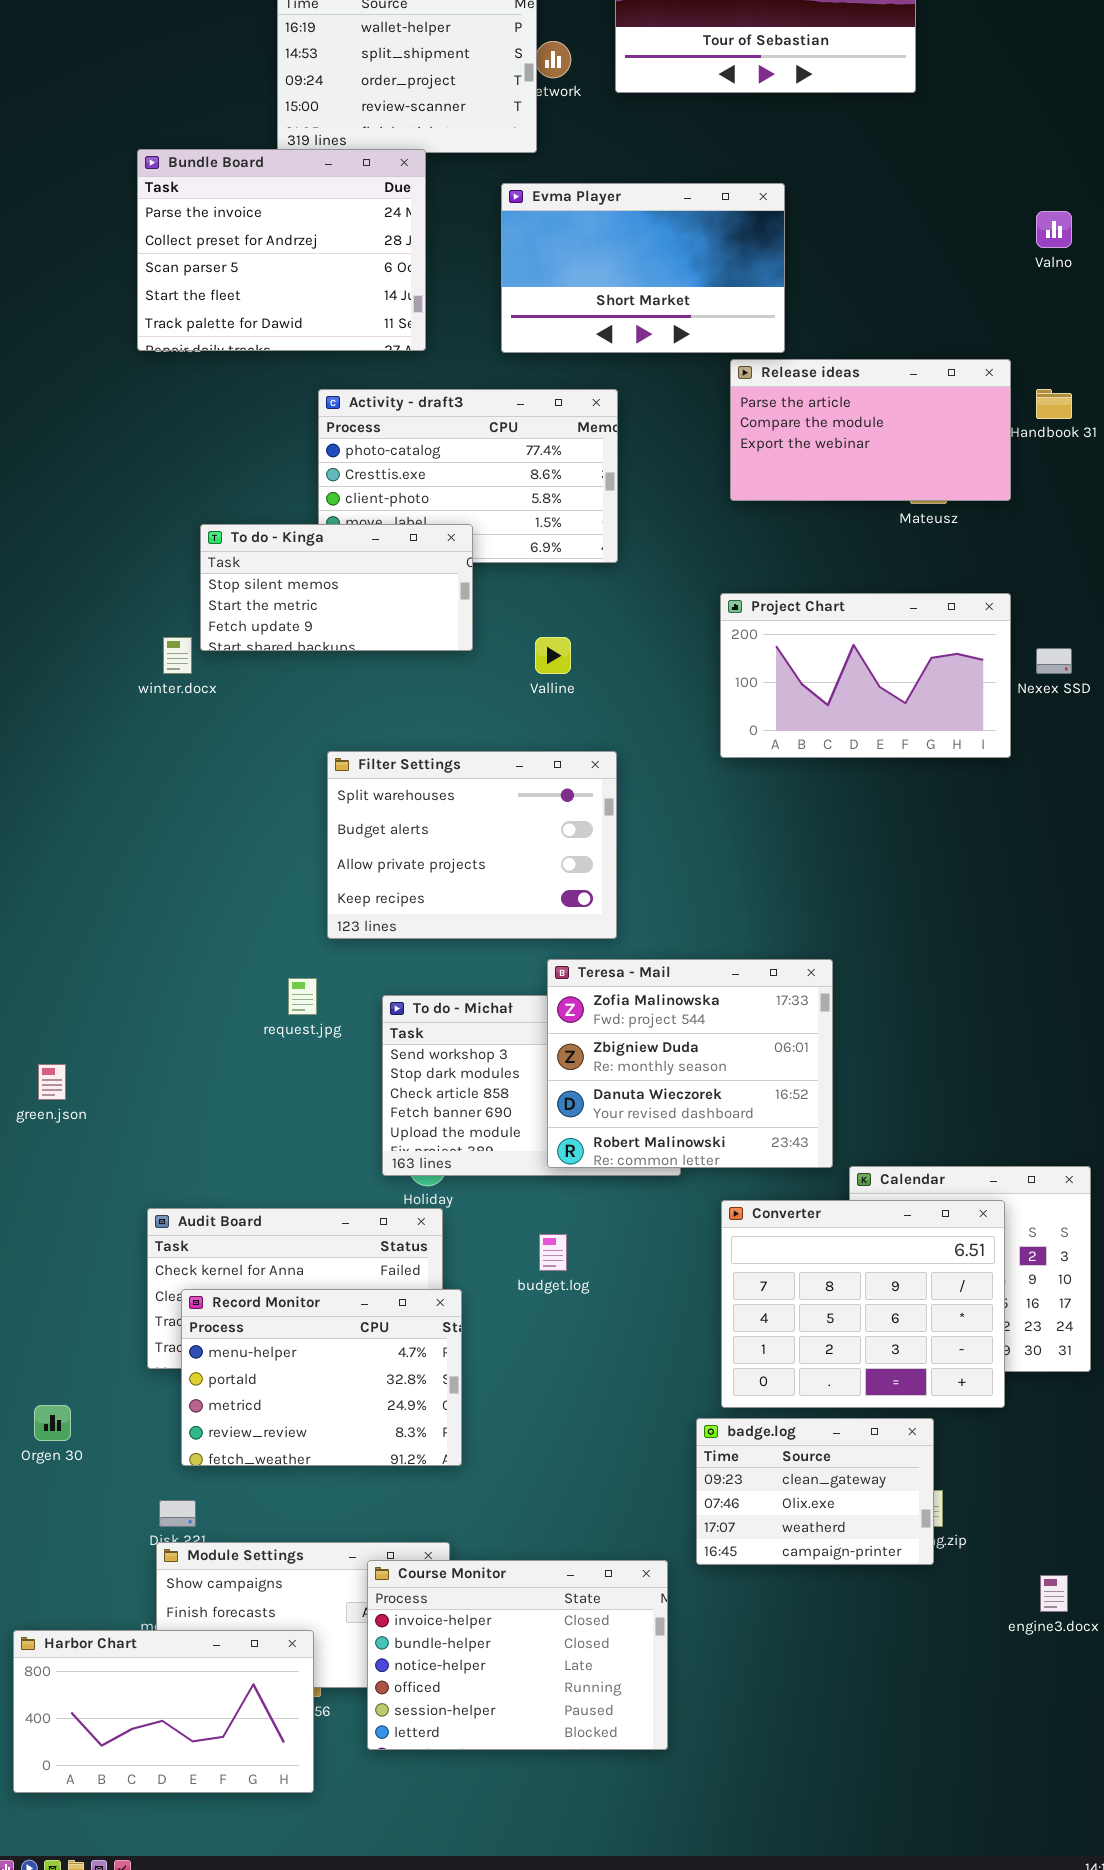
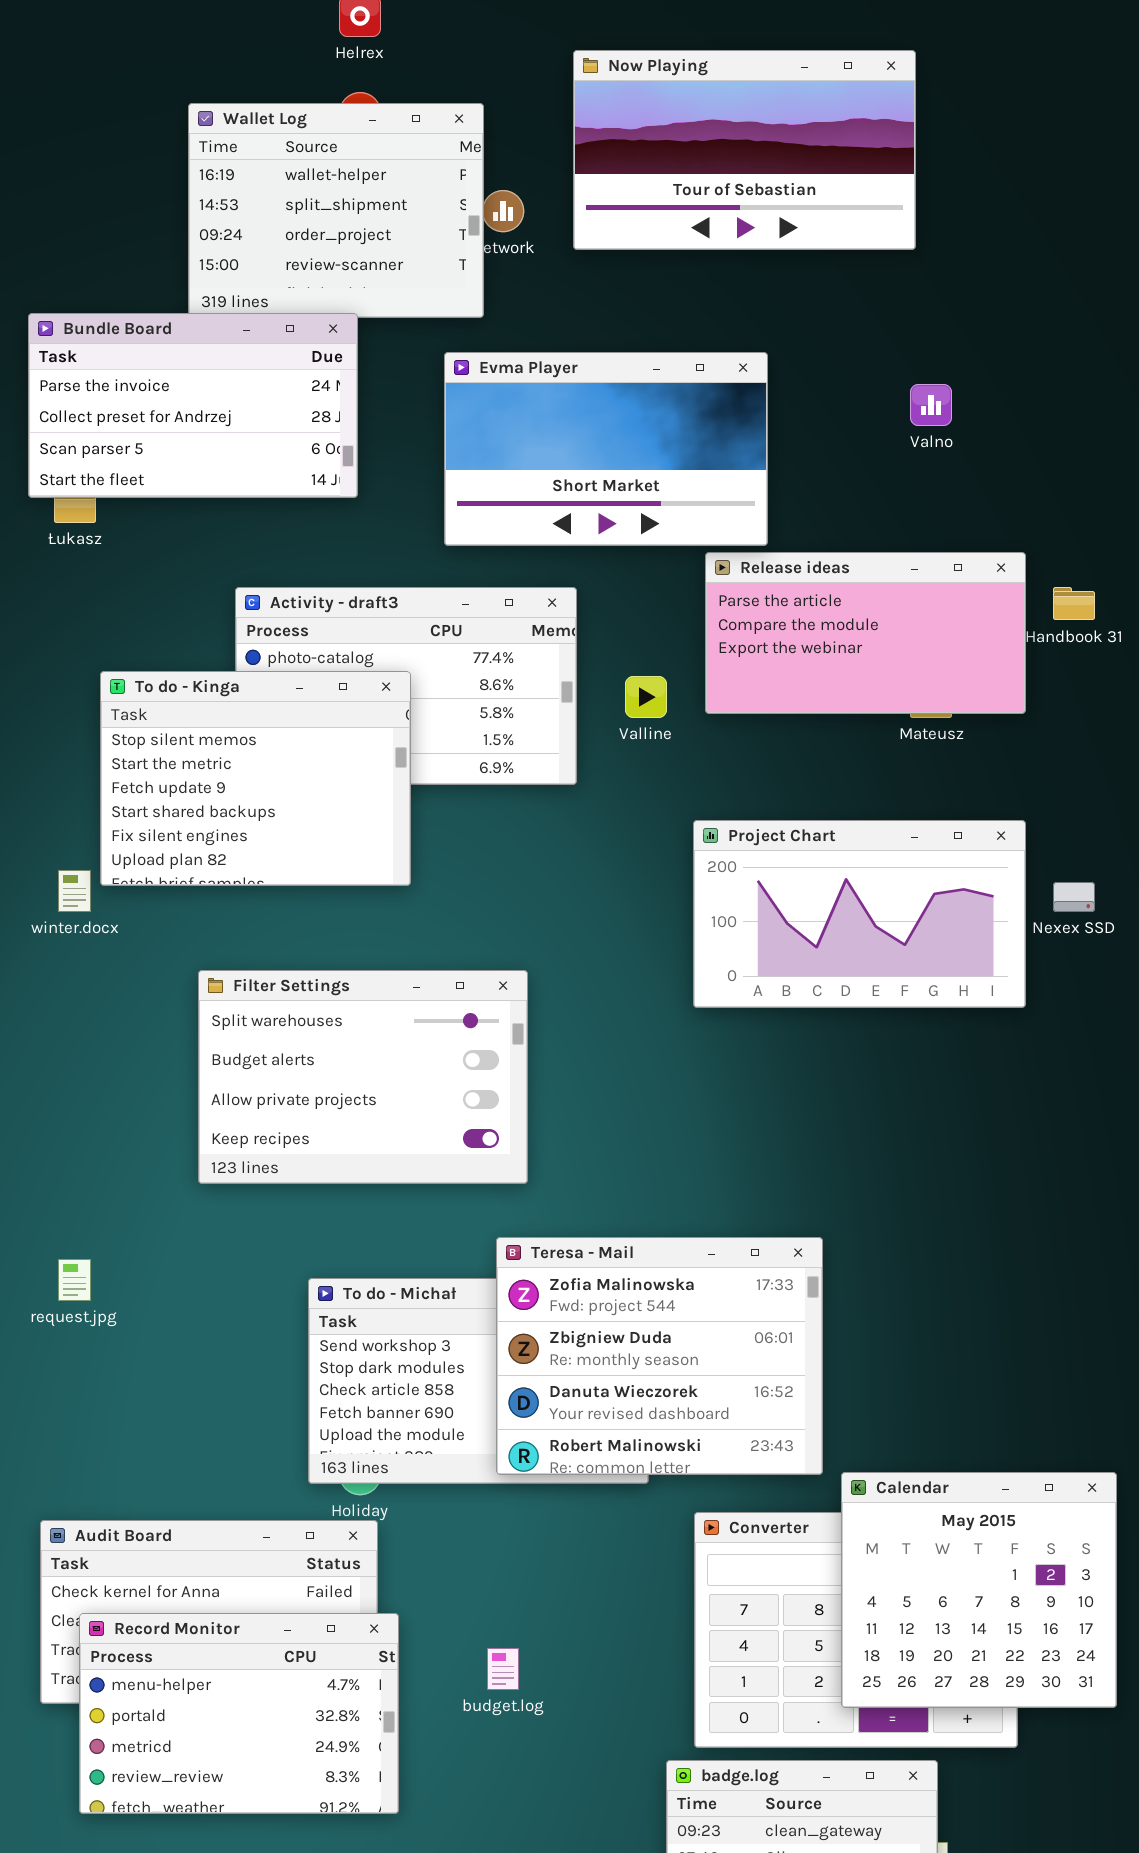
Bundle Board: [137,149,426,351] -> [28,313,358,498], resized
Valno: [1036,211,1072,248] -> [910,384,952,426], moved
To do - Kinga: [200,524,473,651] -> [100,671,411,886], resized
Valline: [535,637,571,674] -> [625,676,667,718], moved
Filter Settings: [327,751,617,939] -> [198,970,528,1184], moved
request.jpg: [288,978,317,1015] -> [58,1259,91,1301], moved
Calendar: [849,1166,1091,1372] -> [841,1472,1117,1708], raised
budget.log: [539,1234,567,1271] -> [487,1648,519,1690], moved

